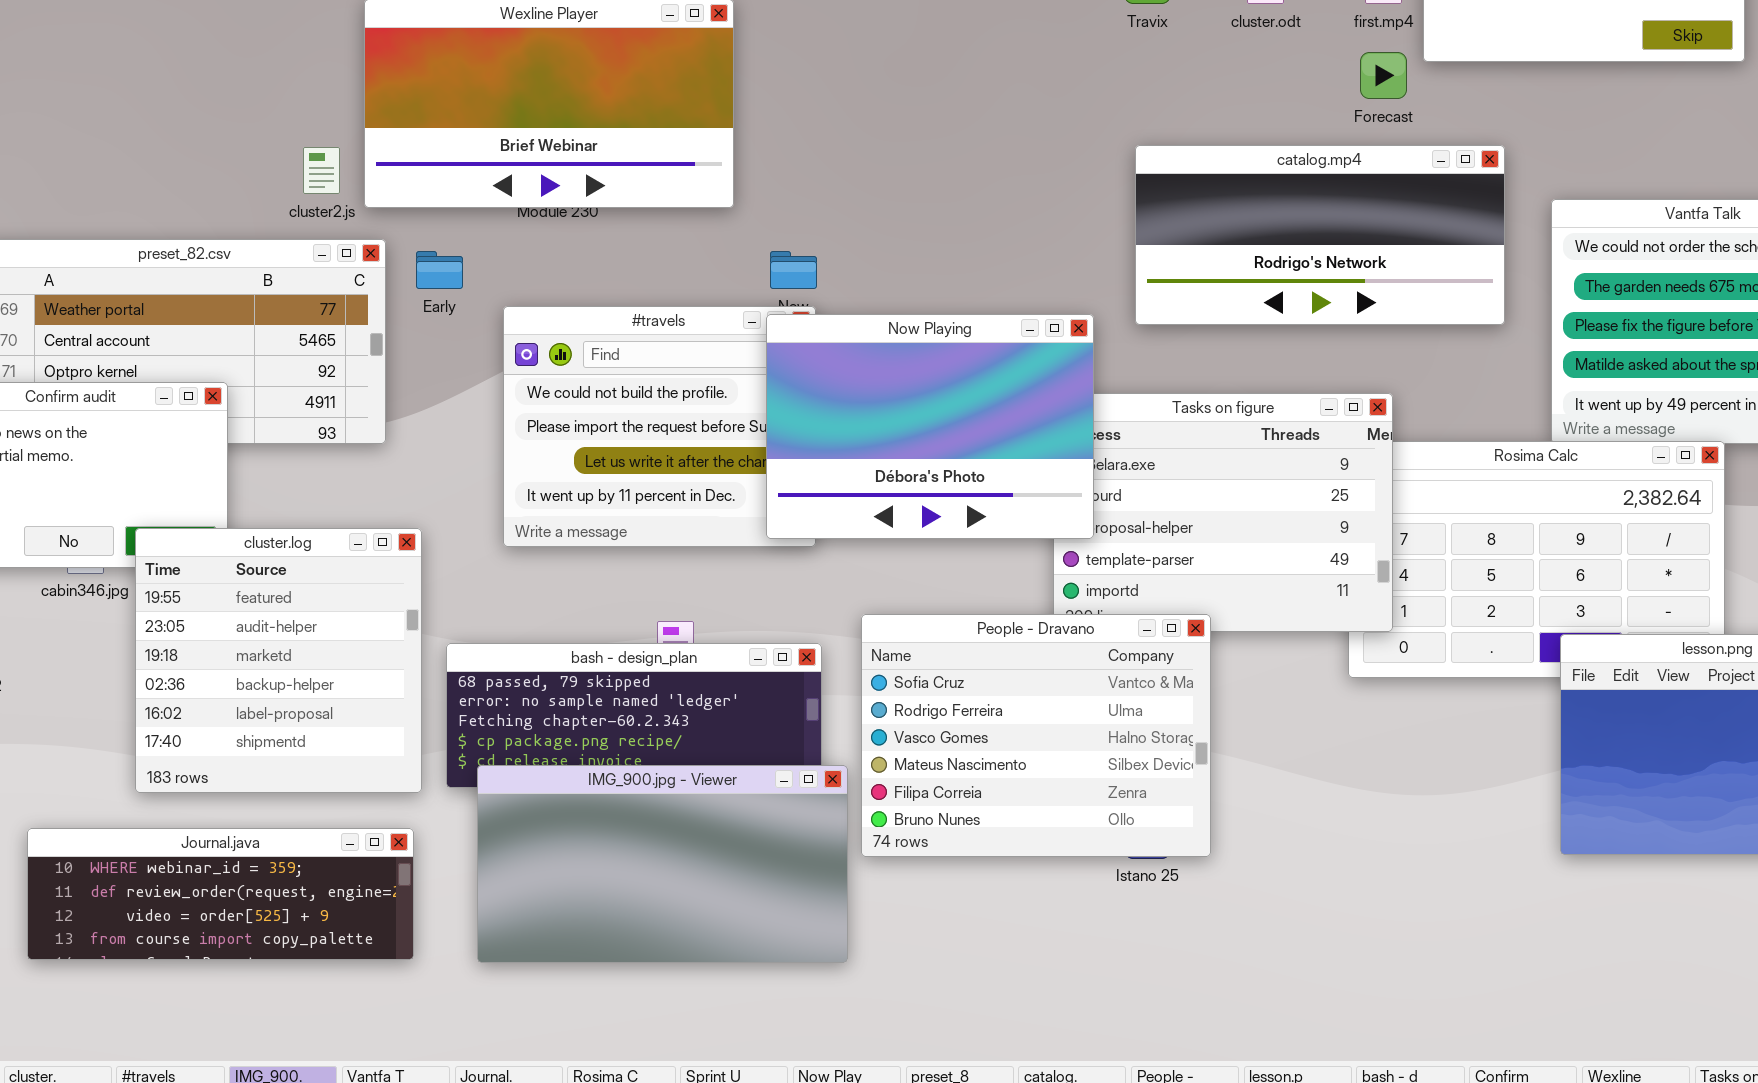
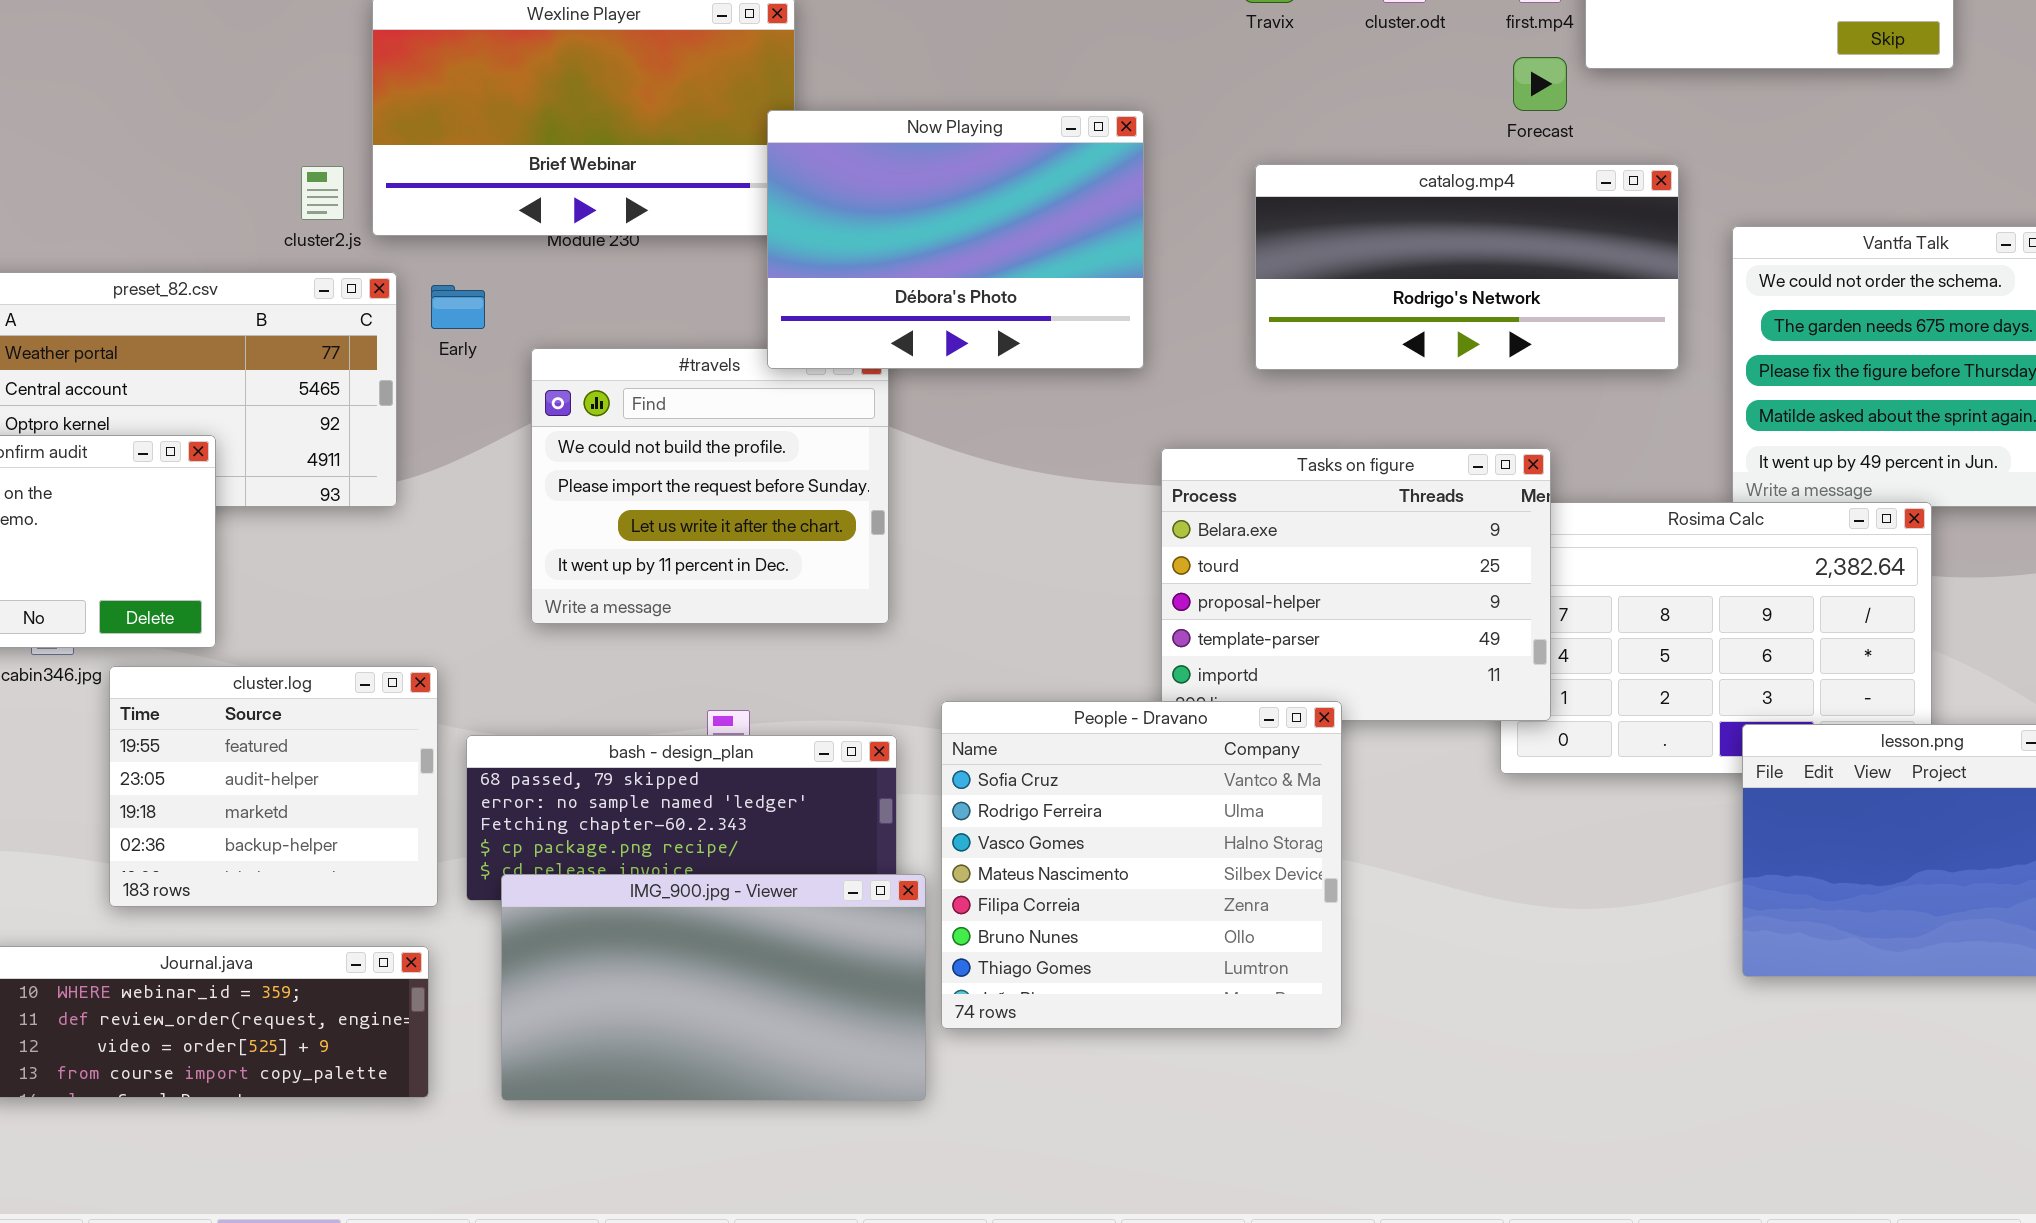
Now Playing: [766,314,1094,539] -> [767,110,1144,369], moved
cluster.log: [135,528,422,793] -> [109,666,438,907], resized
People - Dravano: [861,614,1211,857] -> [941,701,1342,1029], resized

